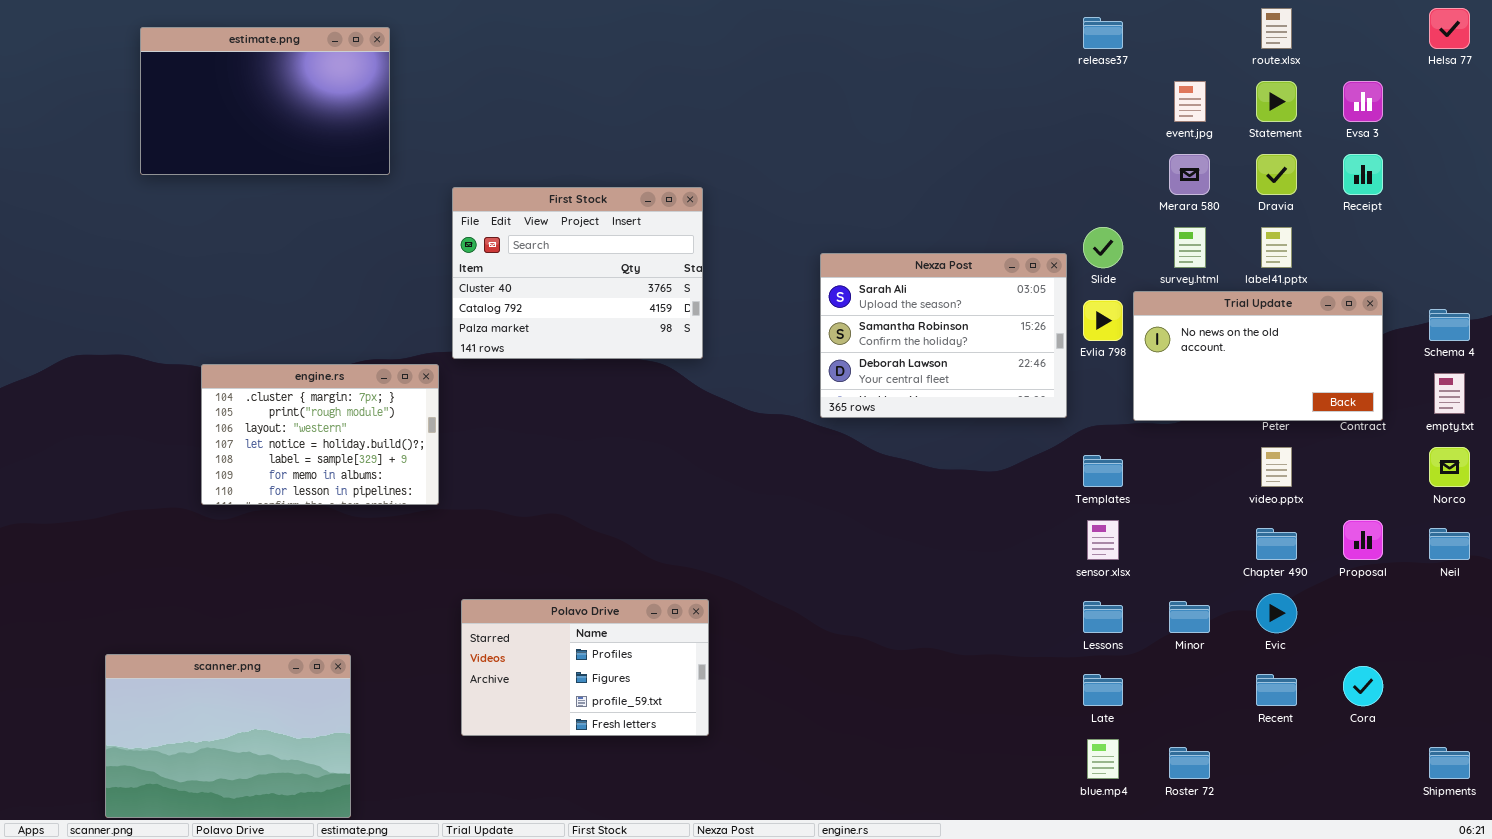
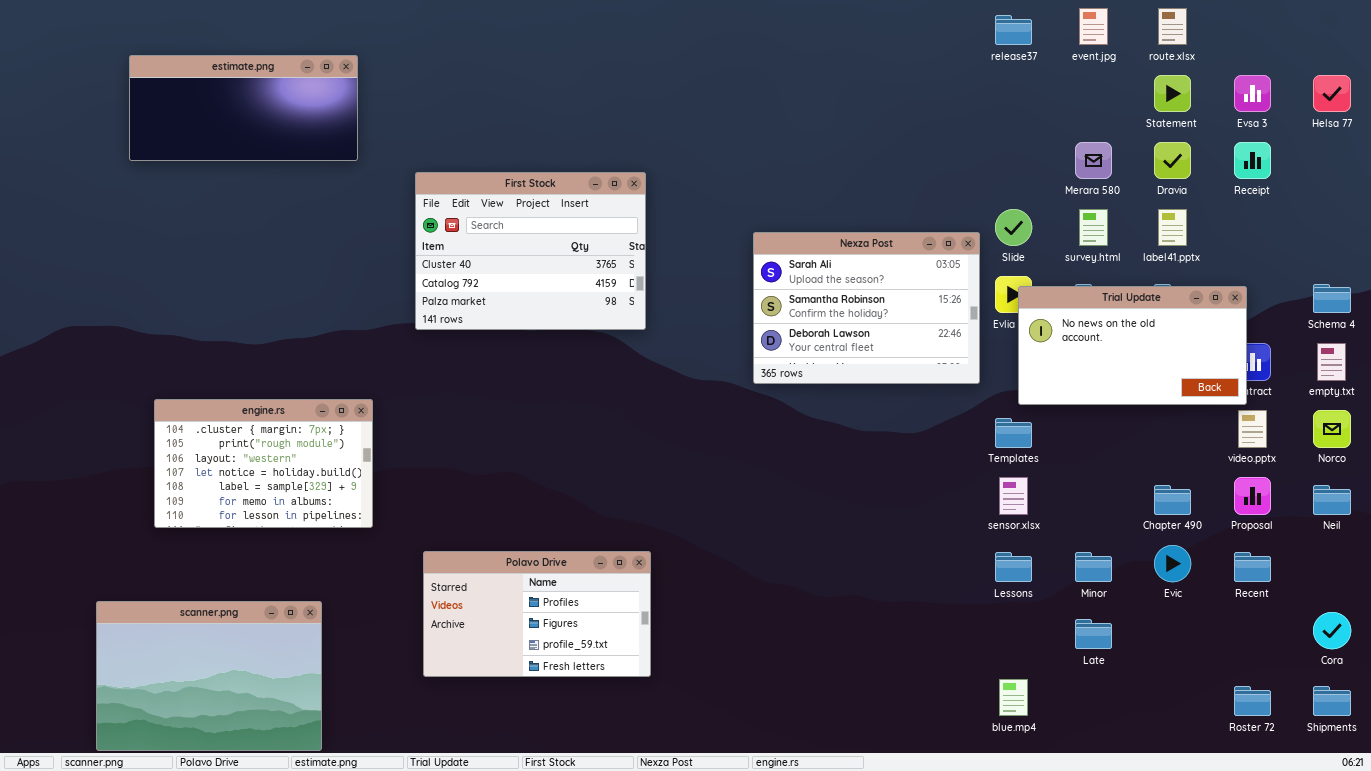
Helsa 77: [1429,8,1470,49] -> [1313,75,1351,112], moved
estimate.png: [140,27,390,175] -> [129,55,358,161], resized
event.jpg: [1174,81,1206,122] -> [1079,8,1108,45], moved
Trial Update: [1133,291,1383,421] -> [1018,286,1247,405], moved
engine.rs: [201,364,439,505] -> [154,399,373,528], moved
video.pptx: [1261,447,1292,487] -> [1238,410,1267,448], moved
Cora: [1343,666,1383,706] -> [1313,612,1351,649], moved
Late: [1083,674,1123,706] -> [1075,619,1112,649], moved
Recent: [1256,674,1297,706] -> [1234,552,1271,582], moved
Roster 72: [1169,747,1210,779] -> [1234,686,1271,716], moved

